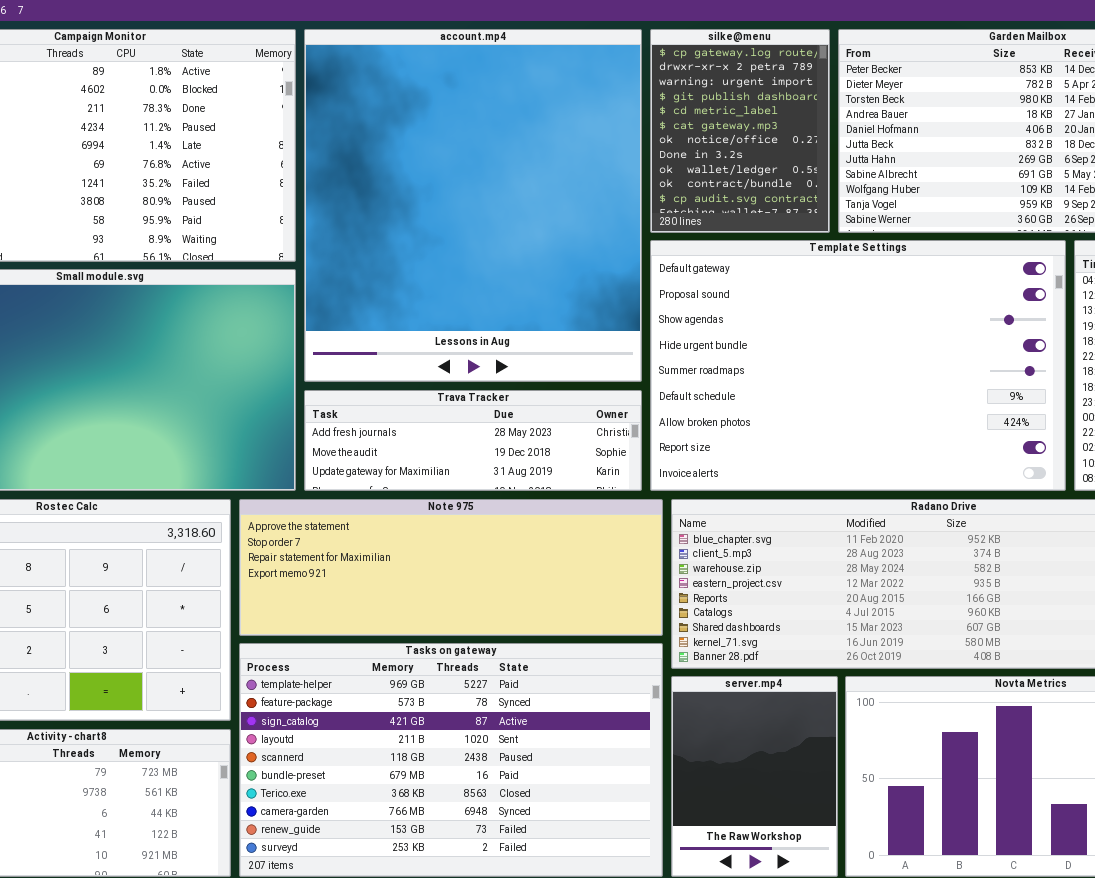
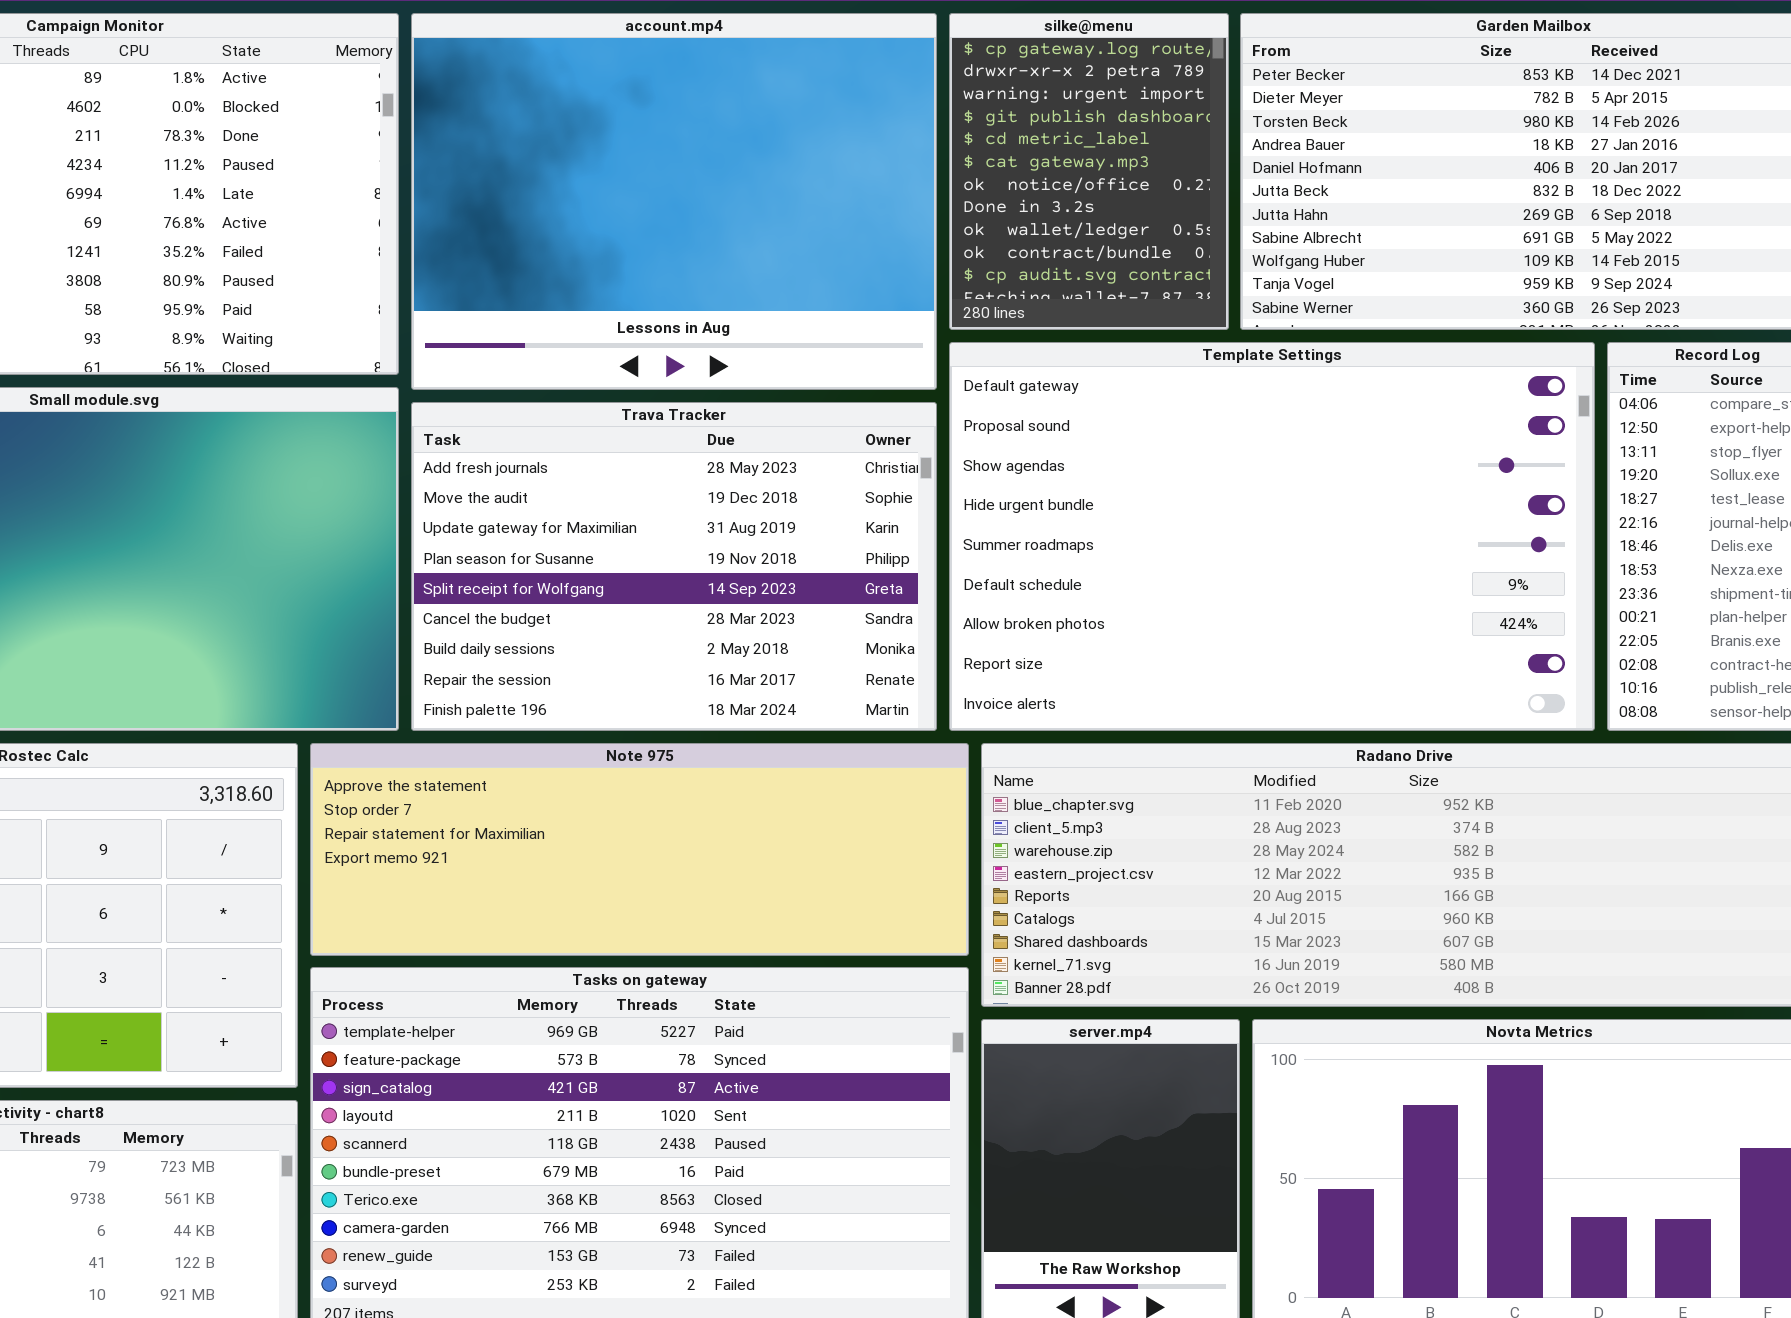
account.mp4: [304,29,642,382] -> [411,13,937,390], resized
Trava Tracker: [304,390,642,491] -> [411,402,937,731], resized

